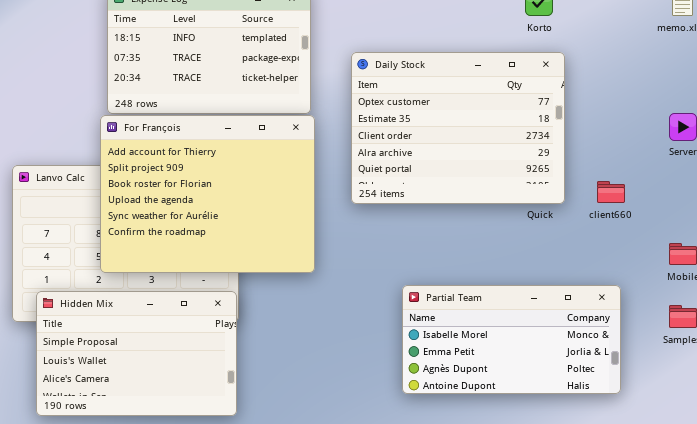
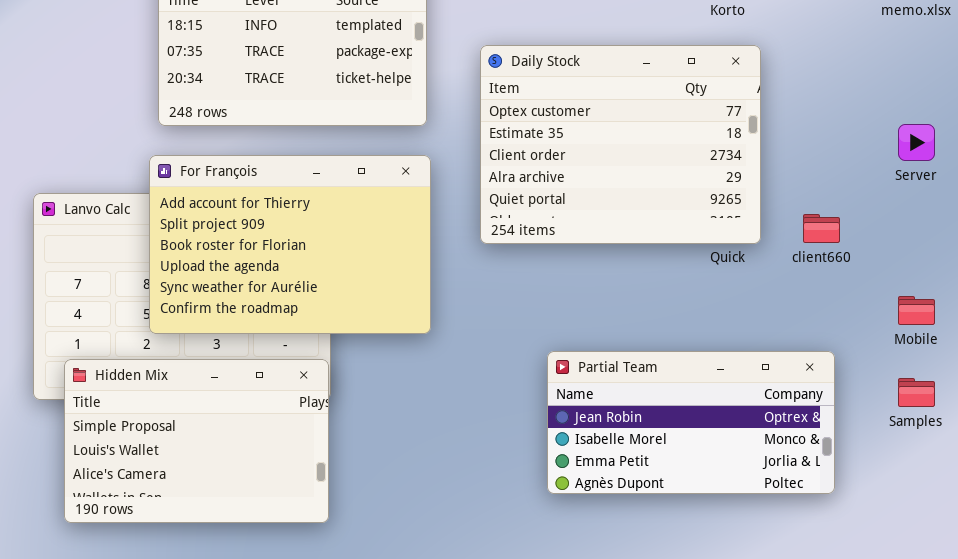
For François: [100,115,315,273] -> [149,155,431,334], resized
Partial Team: [402,285,621,394] -> [547,351,835,494], scrolled up 1 row

